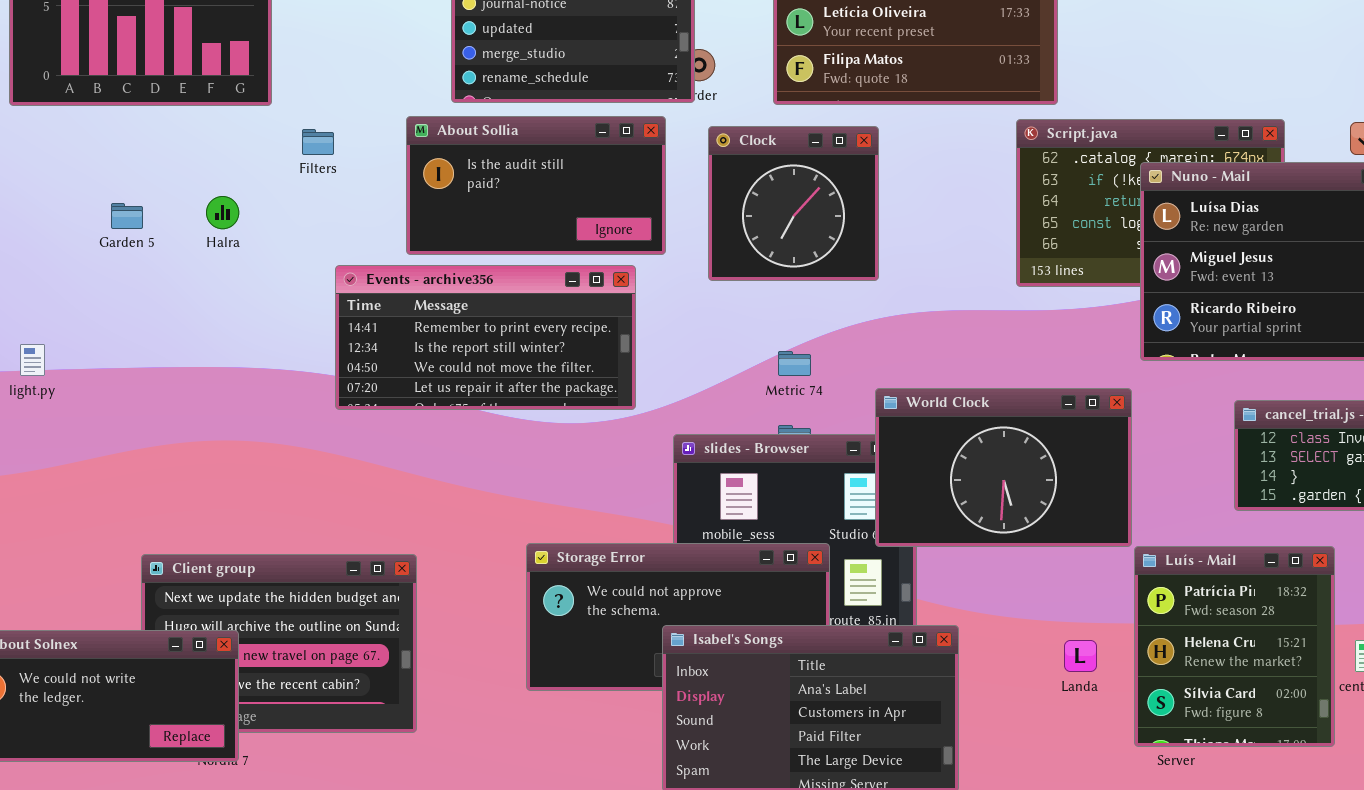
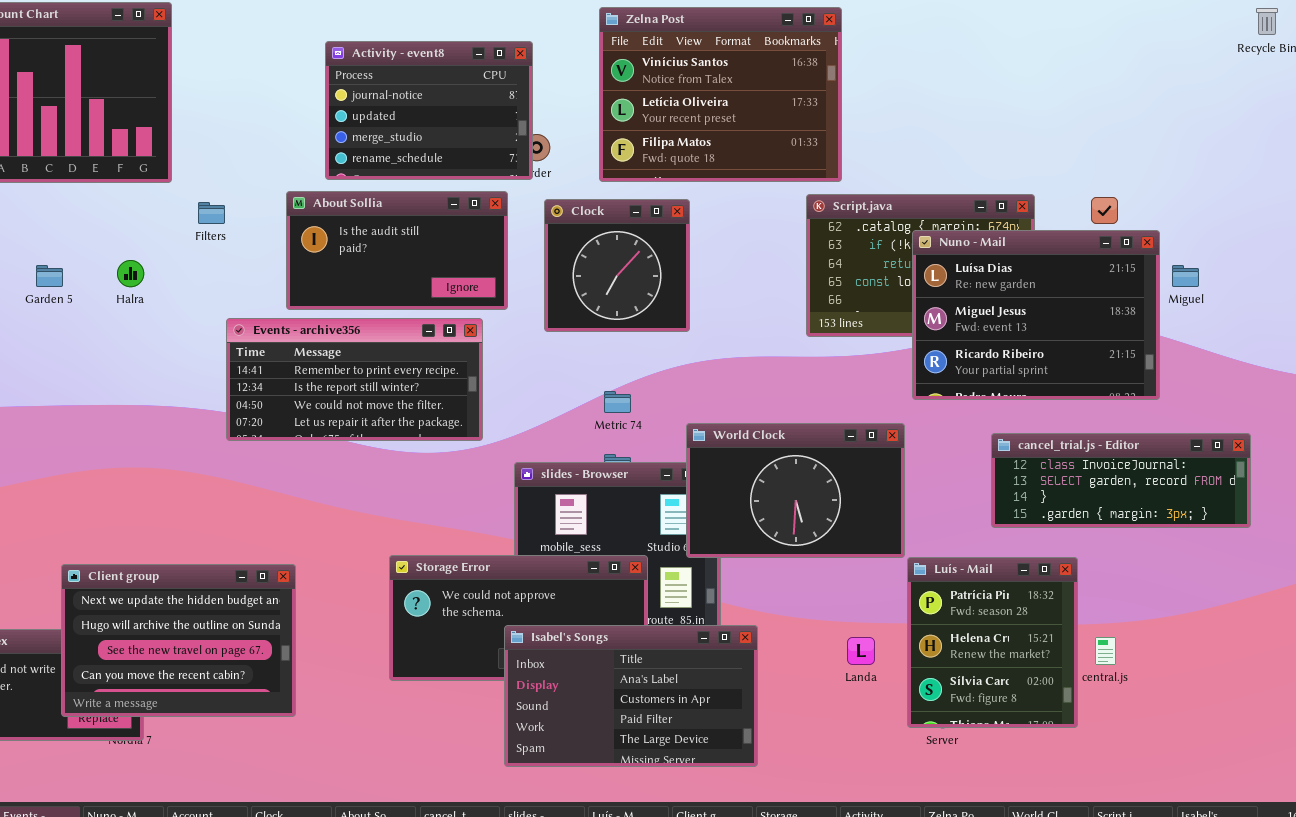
Client group: [141,554,417,733] -> [61,564,296,717], raised

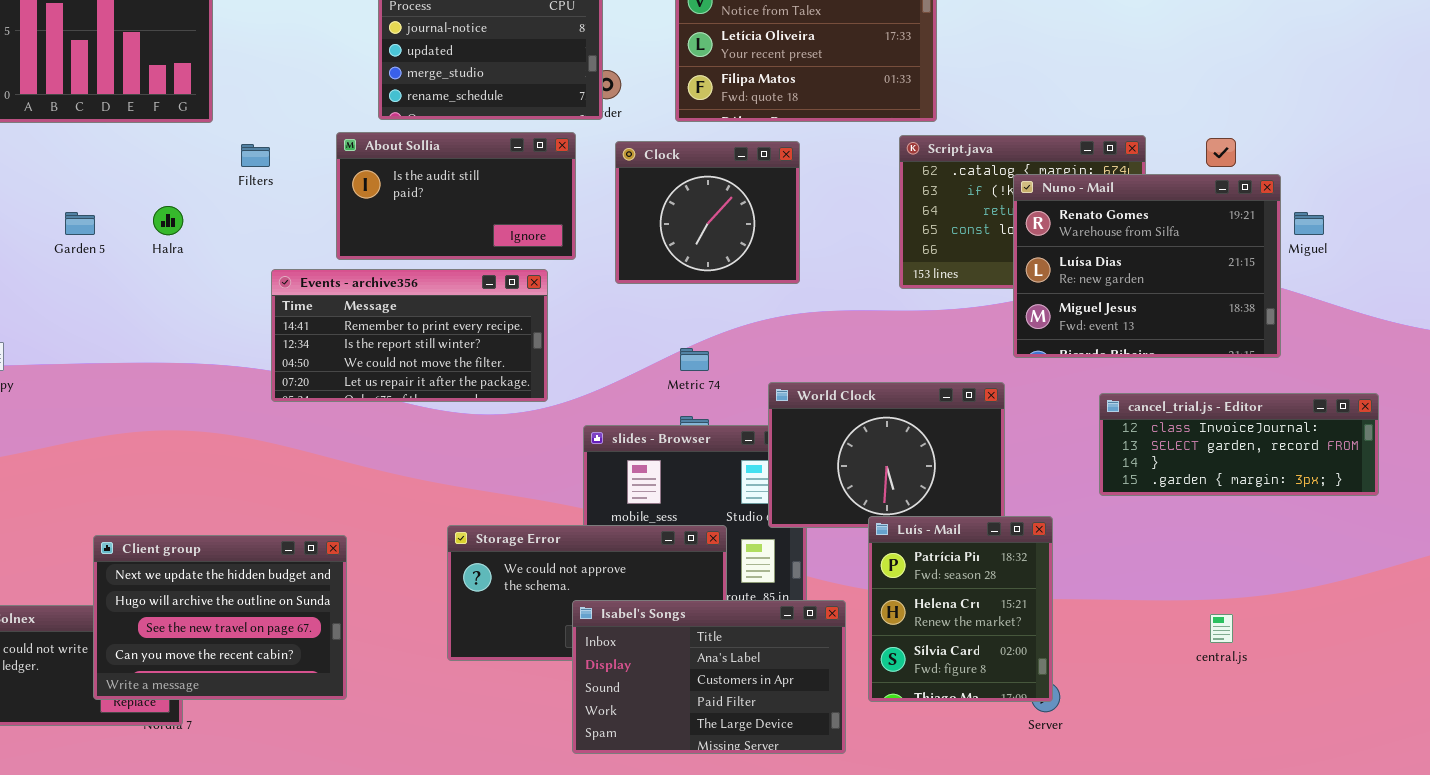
Clock: [544,199,690,332] -> [615,141,800,284], resized
Nuno - Mail: [912,230,1160,400] -> [1013,174,1281,358], scrolled up 1 row
Luís - Mail: [907,557,1078,728] -> [868,516,1053,702], moved

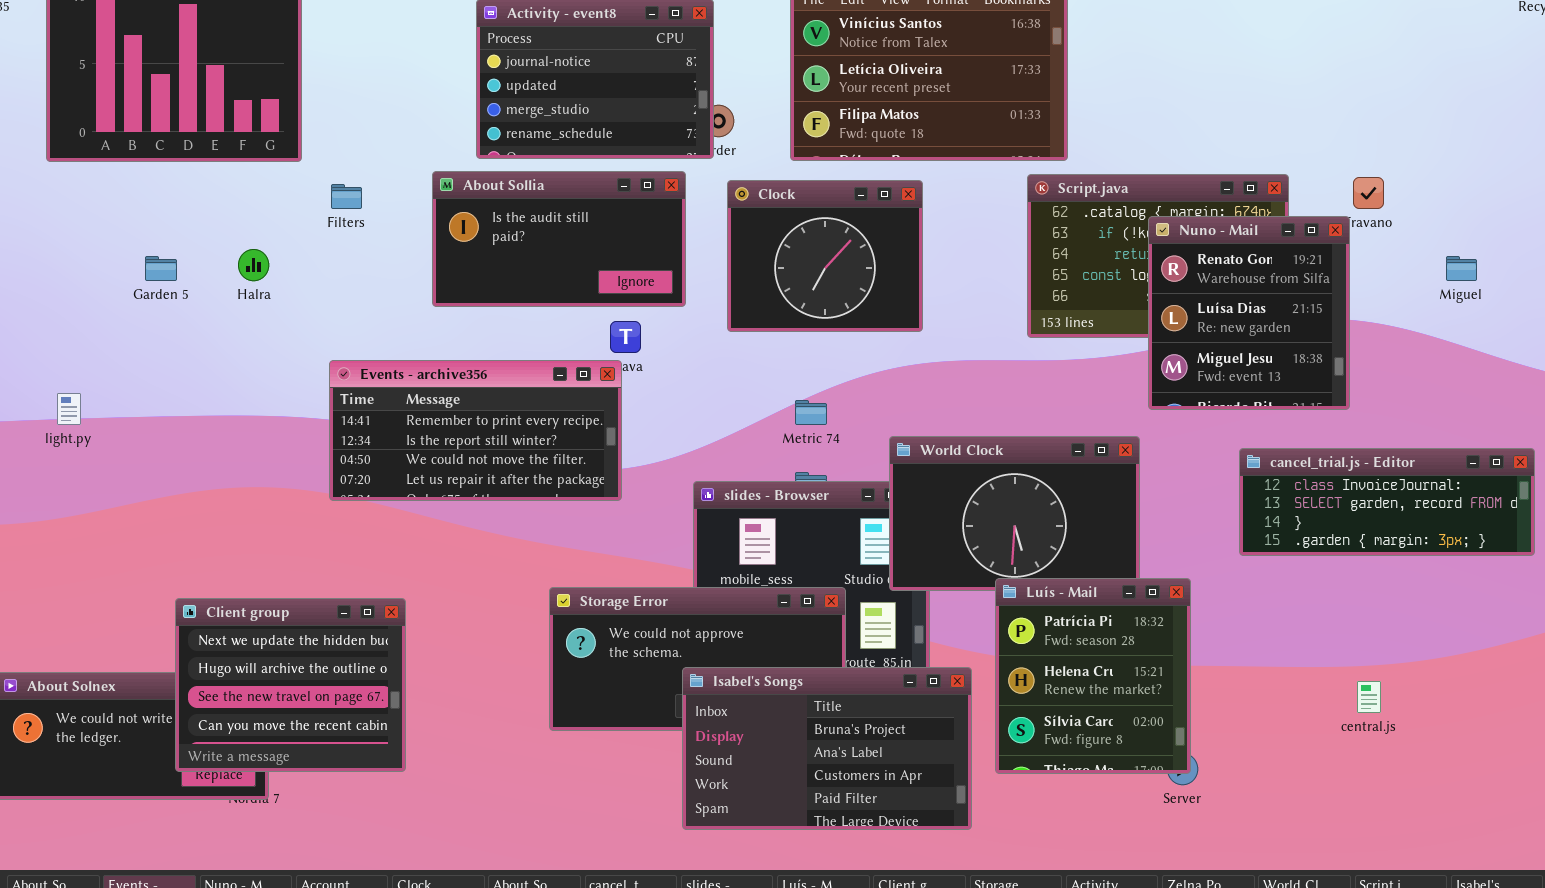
Nuno - Mail: [1013,174,1281,358] -> [1148,216,1350,410], resized
Events - archive356: [271,269,548,402] -> [329,360,622,501], moved
Client group: [93,535,347,700] -> [175,598,406,772], resized
Isabel's Songs: [572,600,846,754] -> [682,667,972,830], scrolled up 1 row

